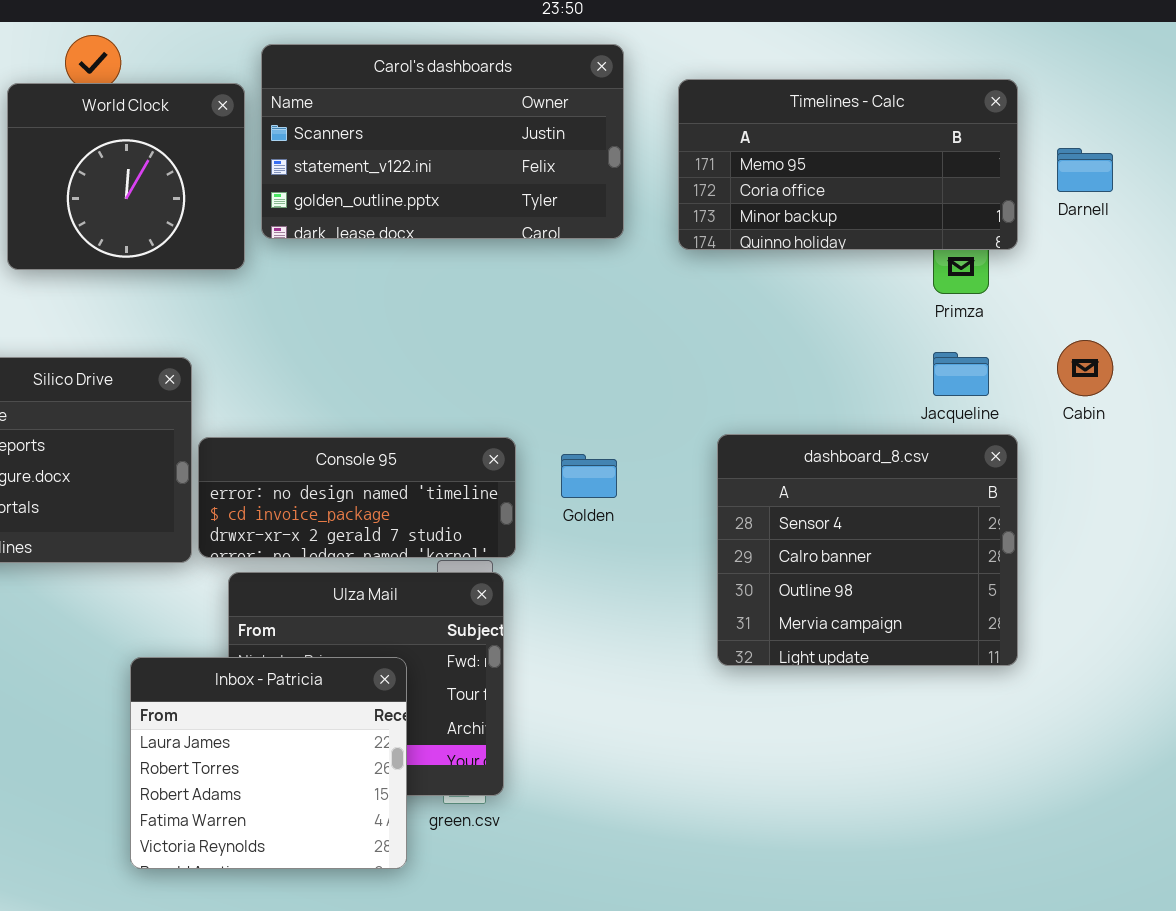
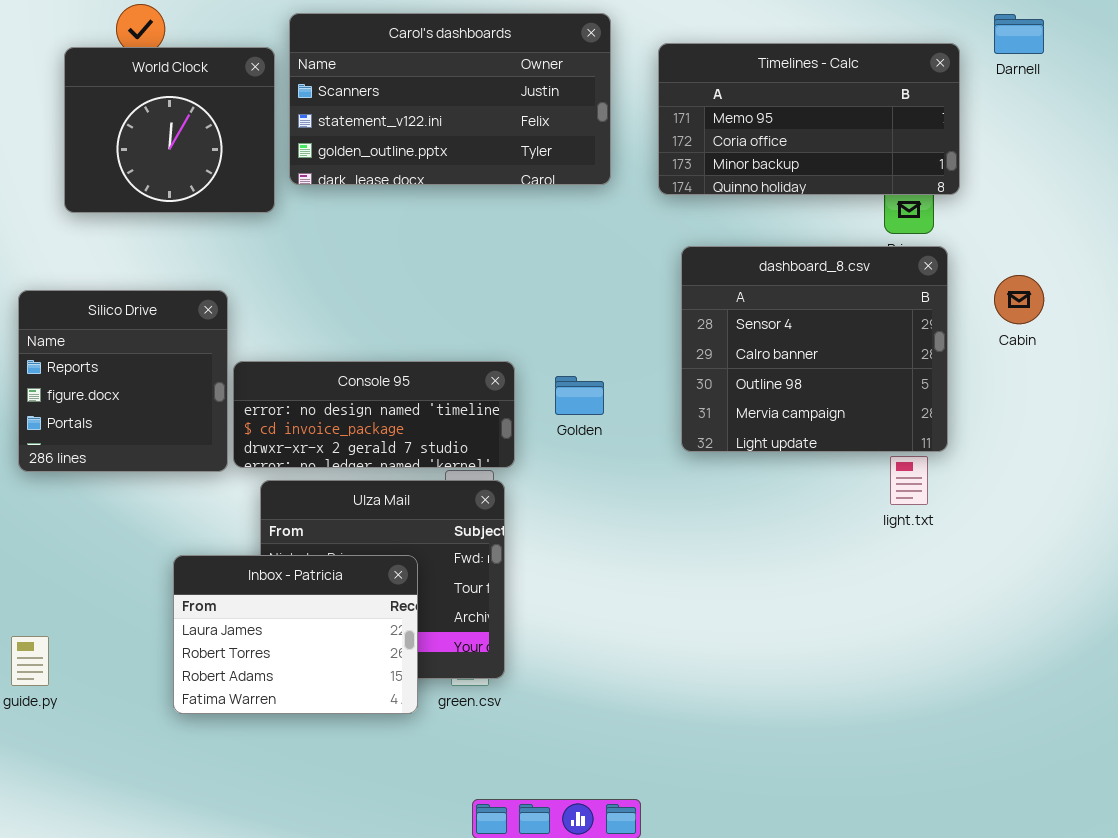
Darnell: [1057,148,1113,192] -> [994,14,1044,54], moved
dashboard_8.csv: [717,434,1018,666] -> [681,246,948,452], moved
Inbox - Patricia: [130,657,407,869] -> [173,555,418,714], resized

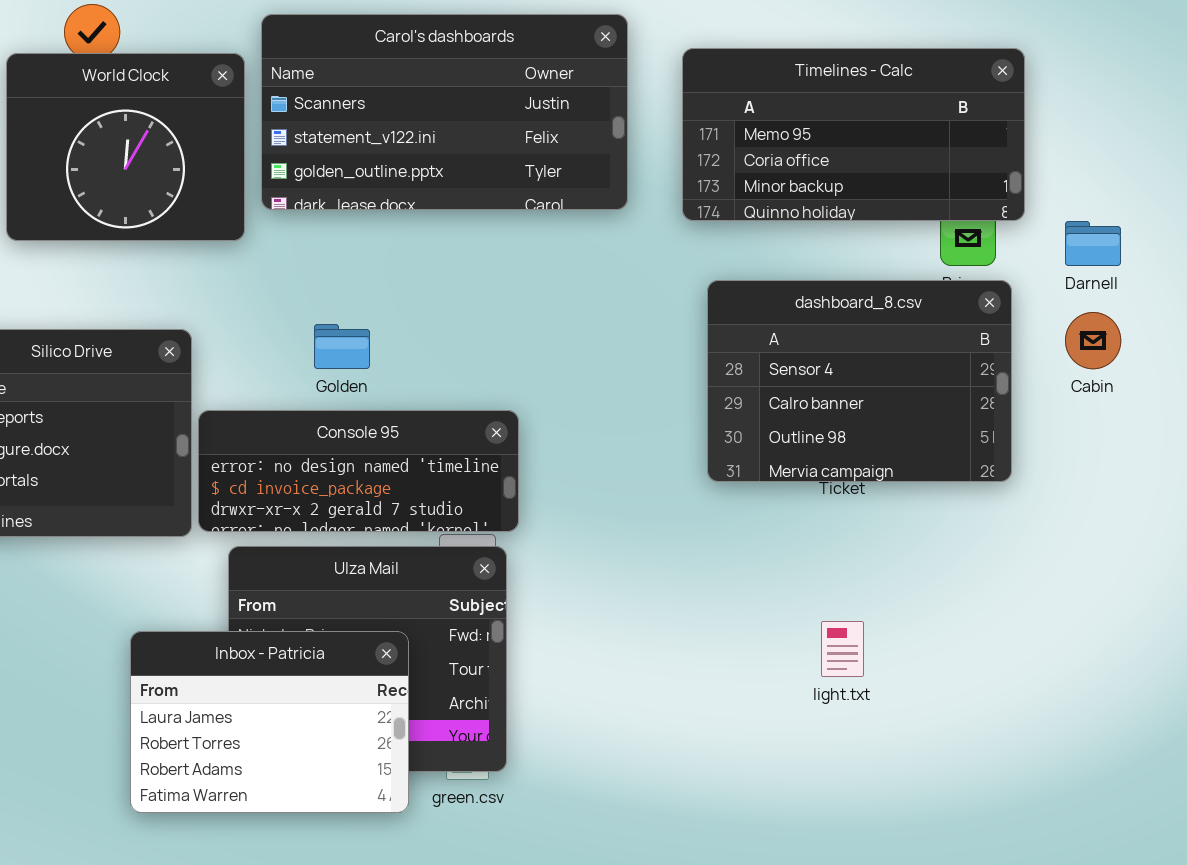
Darnell: [994,14,1044,54] -> [1065,221,1121,266], moved
dashboard_8.csv: [681,246,948,452] -> [707,280,1012,482], resized
Golden: [555,376,604,415] -> [314,324,370,369], moved
light.txt: [890,456,928,505] -> [821,621,864,677], moved

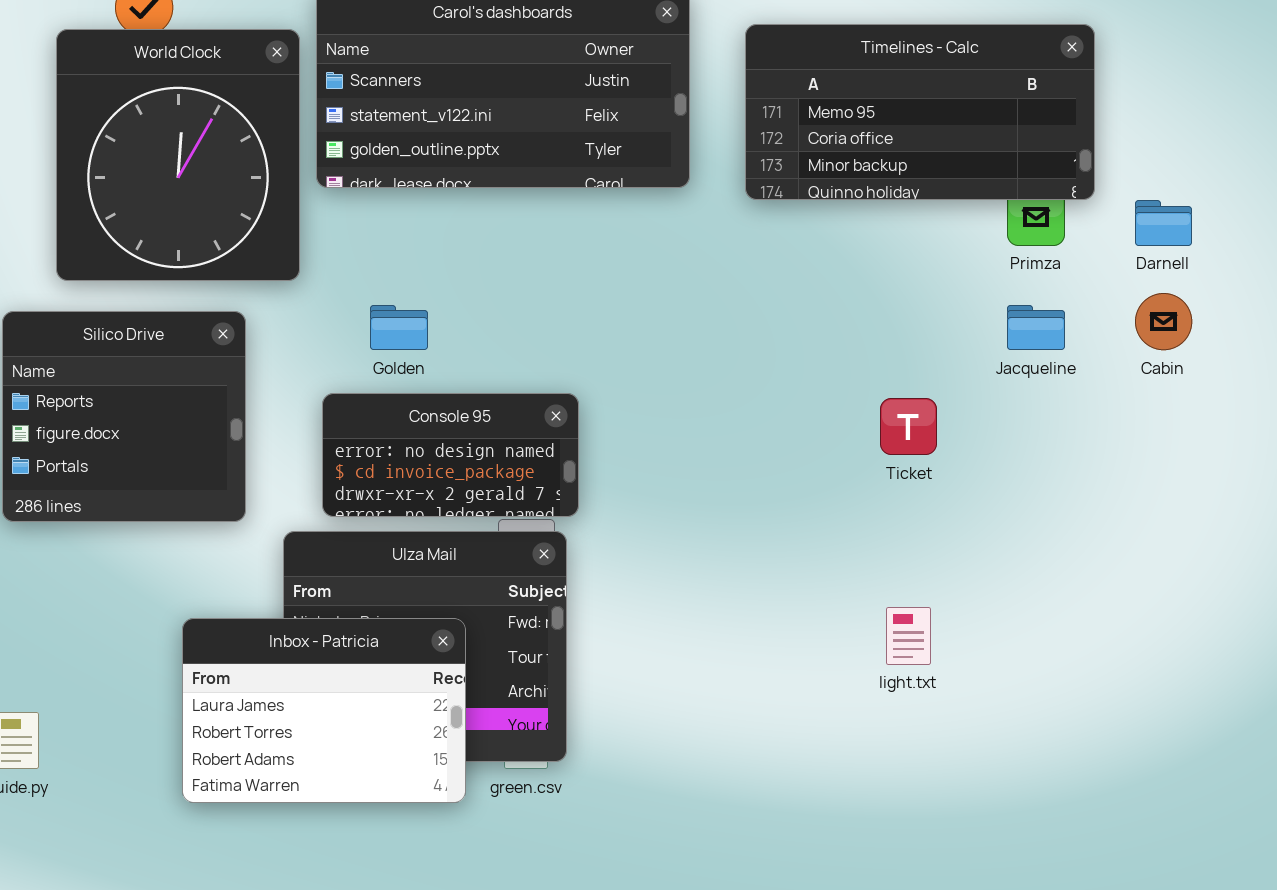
World Clock: [6,53,245,241] -> [56,29,300,281], resized
dashboard_8.csv: [707,280,1012,482] -> none, closed
Console 95: [198,410,519,532] -> [322,393,579,517], resized

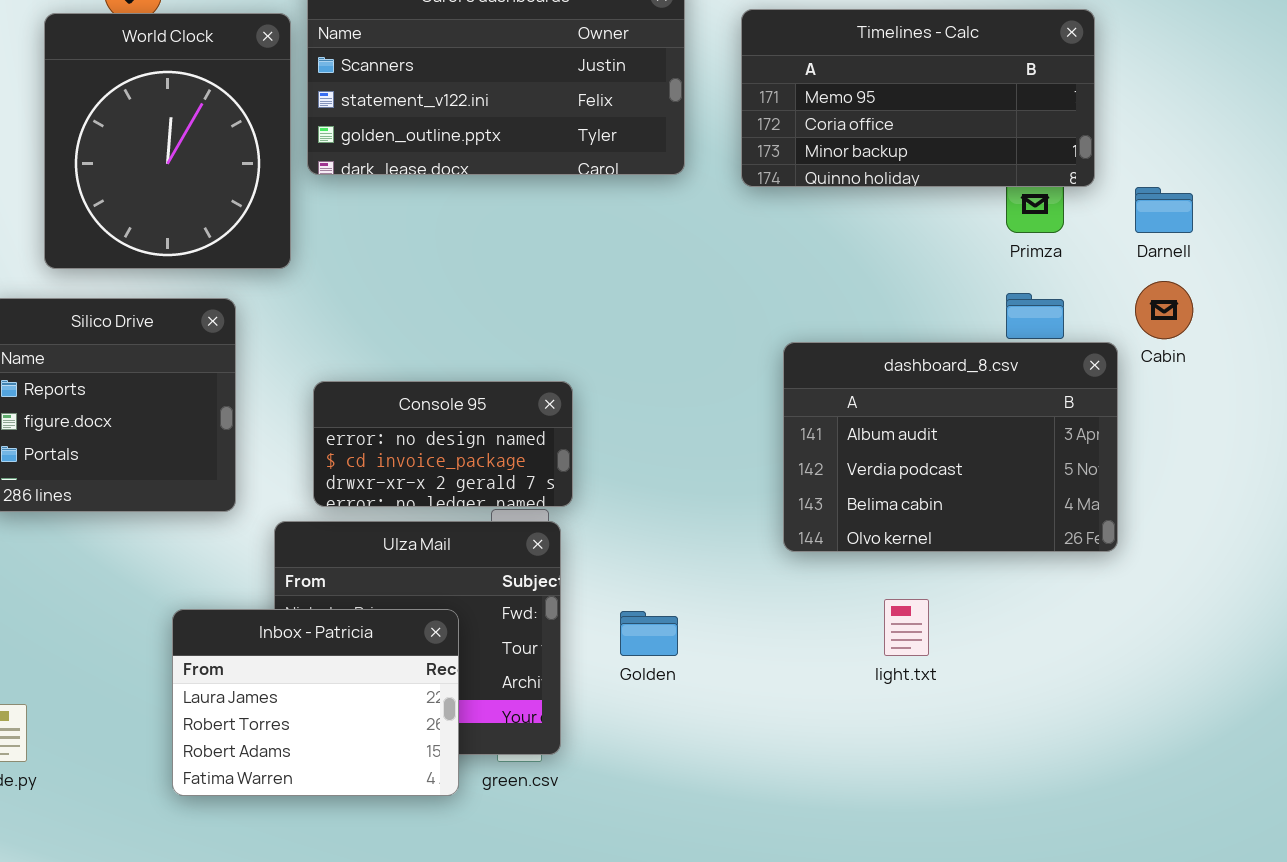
Golden: [370,305,428,350] -> [620,611,678,656], moved
dashboard_8.csv: none -> [783,342,1118,552], opened

